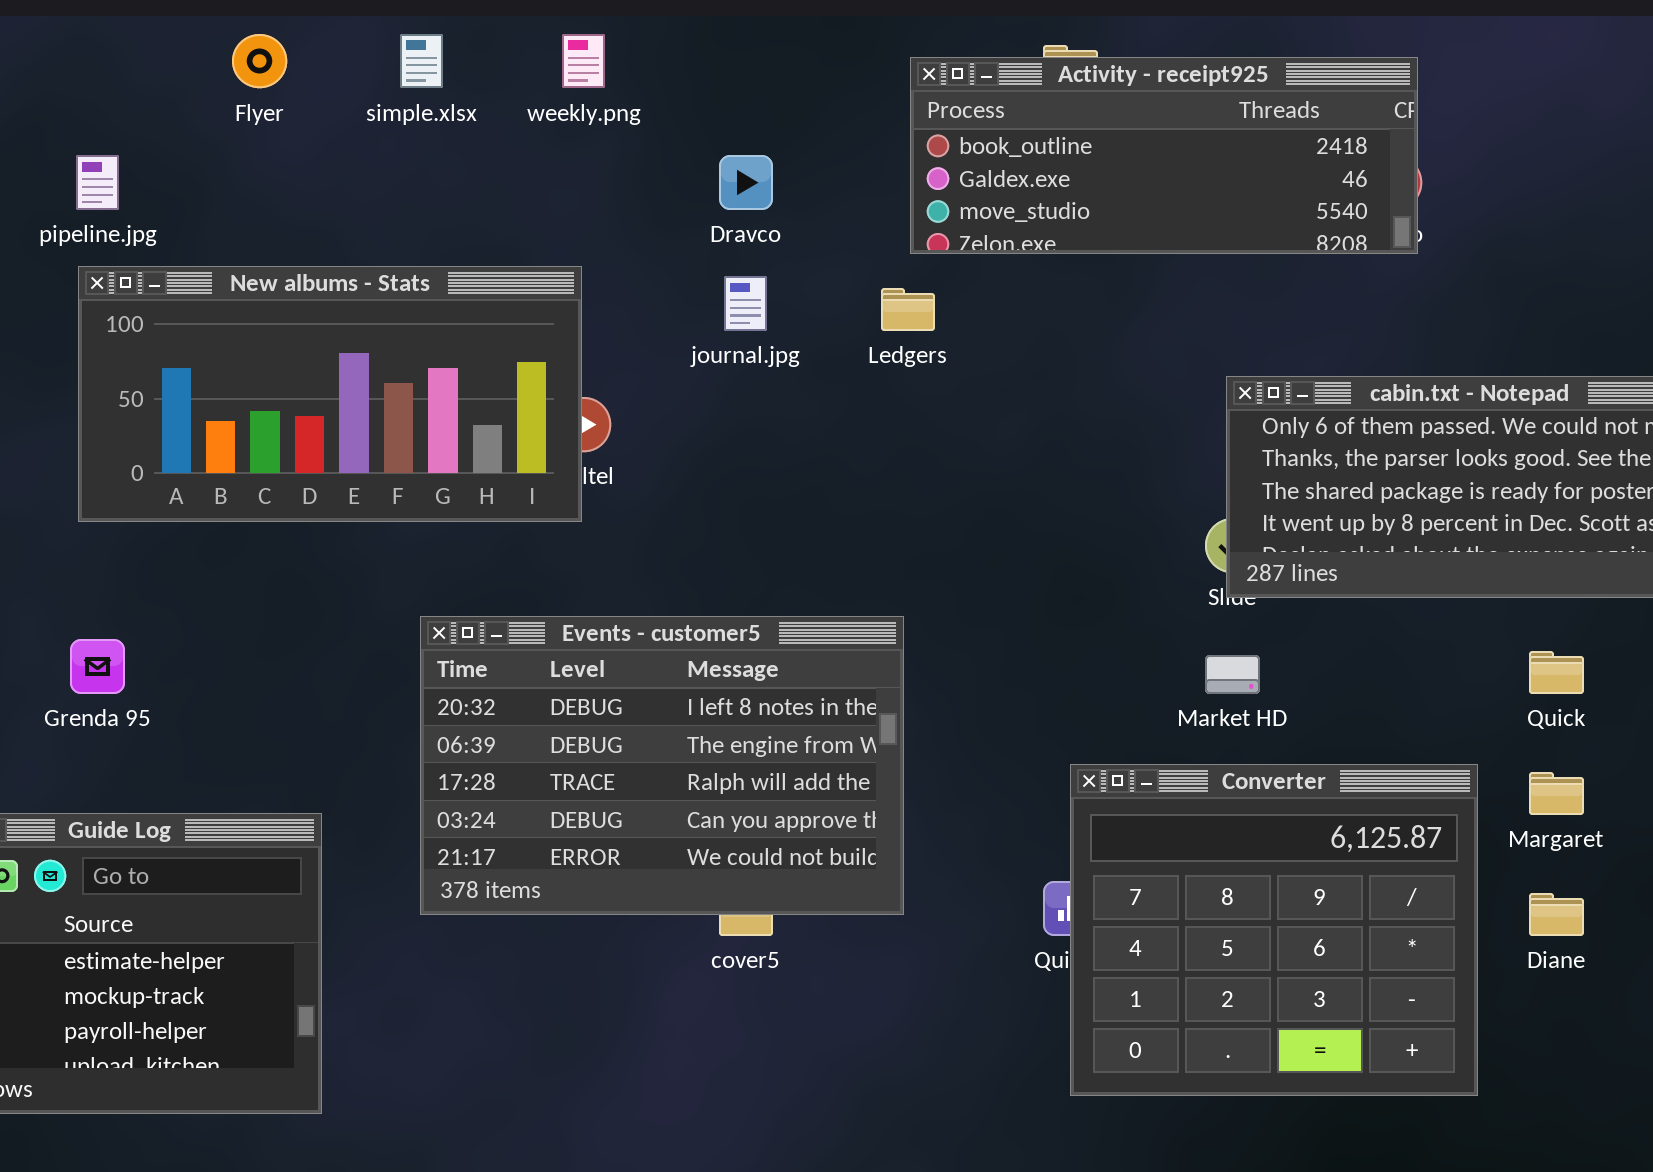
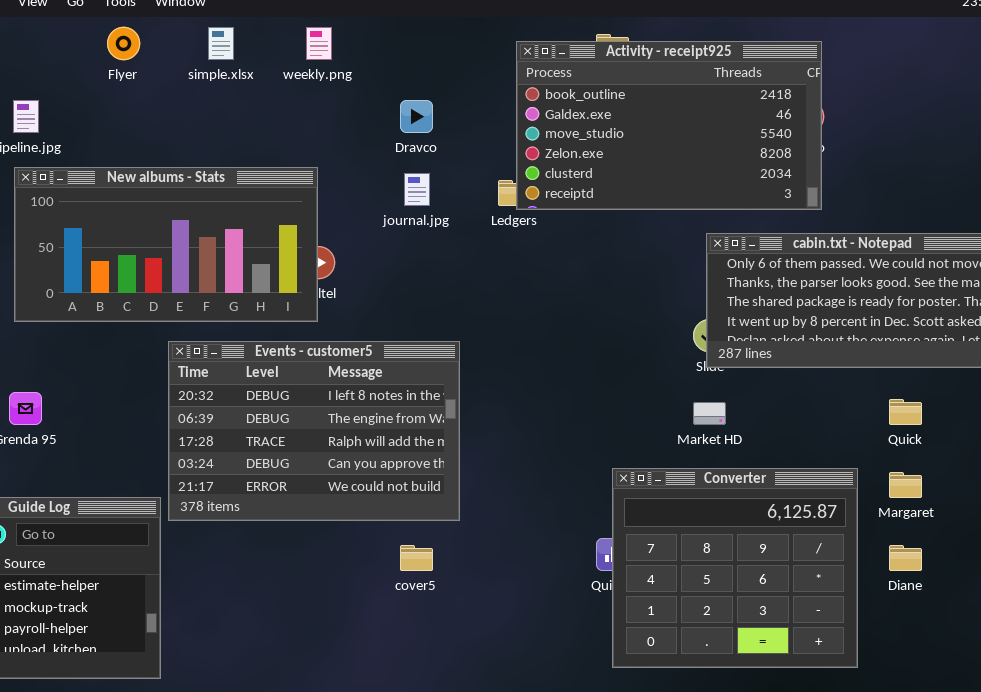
Activity - receipt925: [910,57,1418,254] -> [516,41,822,210], resized
Events - customer5: [420,616,904,915] -> [168,341,460,521], moved

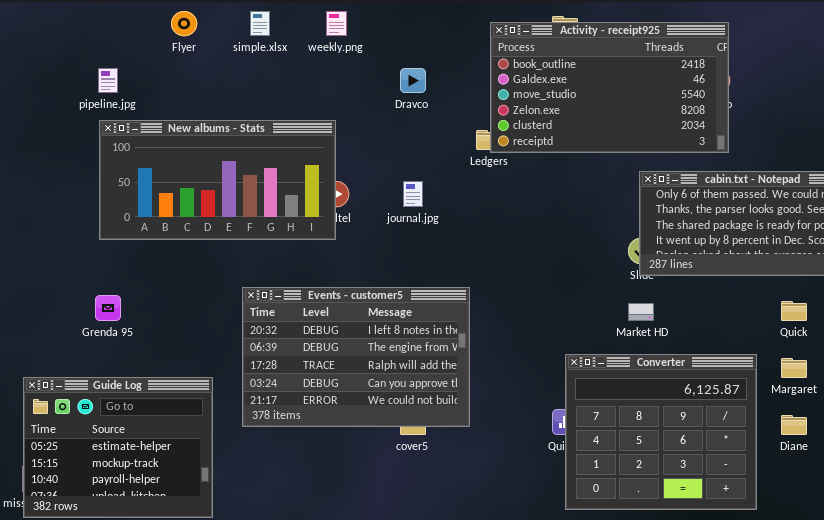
journal.jpg: [404,173,430,206] -> [403,181,423,207], moved
Events - customer5: [168,341,460,521] -> [242,287,470,427], moved

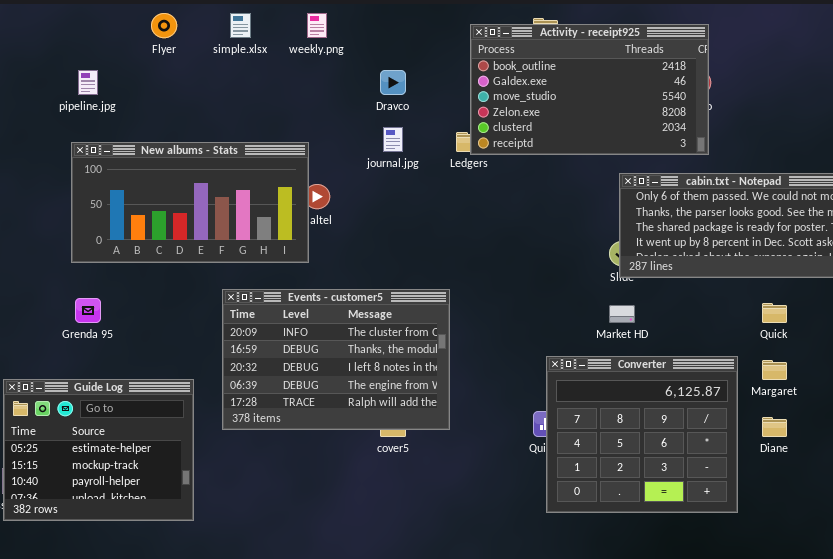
New albums - Stats: [99,120,336,240] -> [71,142,309,263], moved
journal.jpg: [403,181,423,207] -> [383,127,403,152], moved
Events - customer5: [242,287,470,427] -> [222,289,450,430], scrolled up 2 rows

